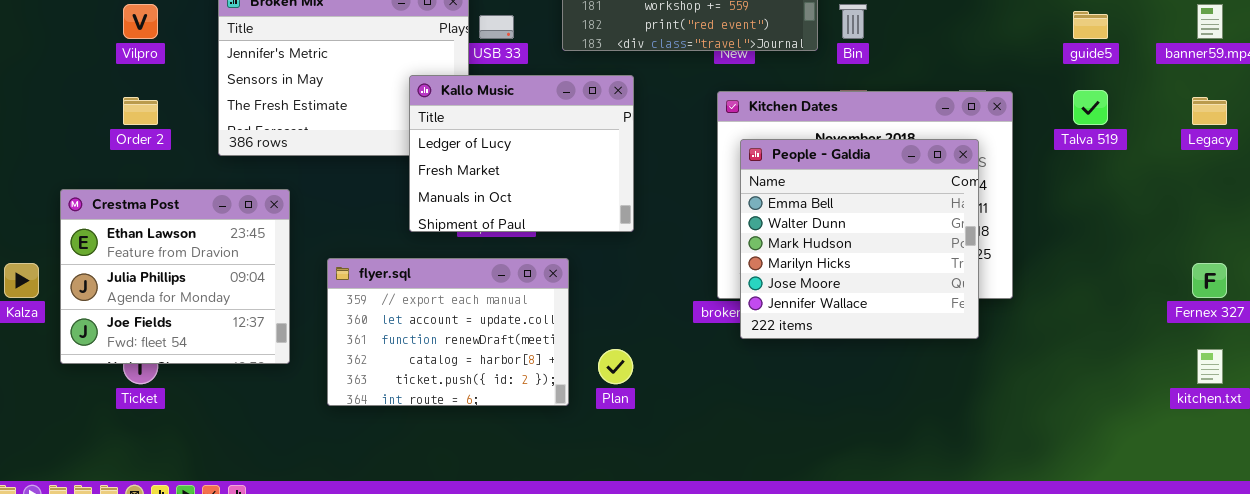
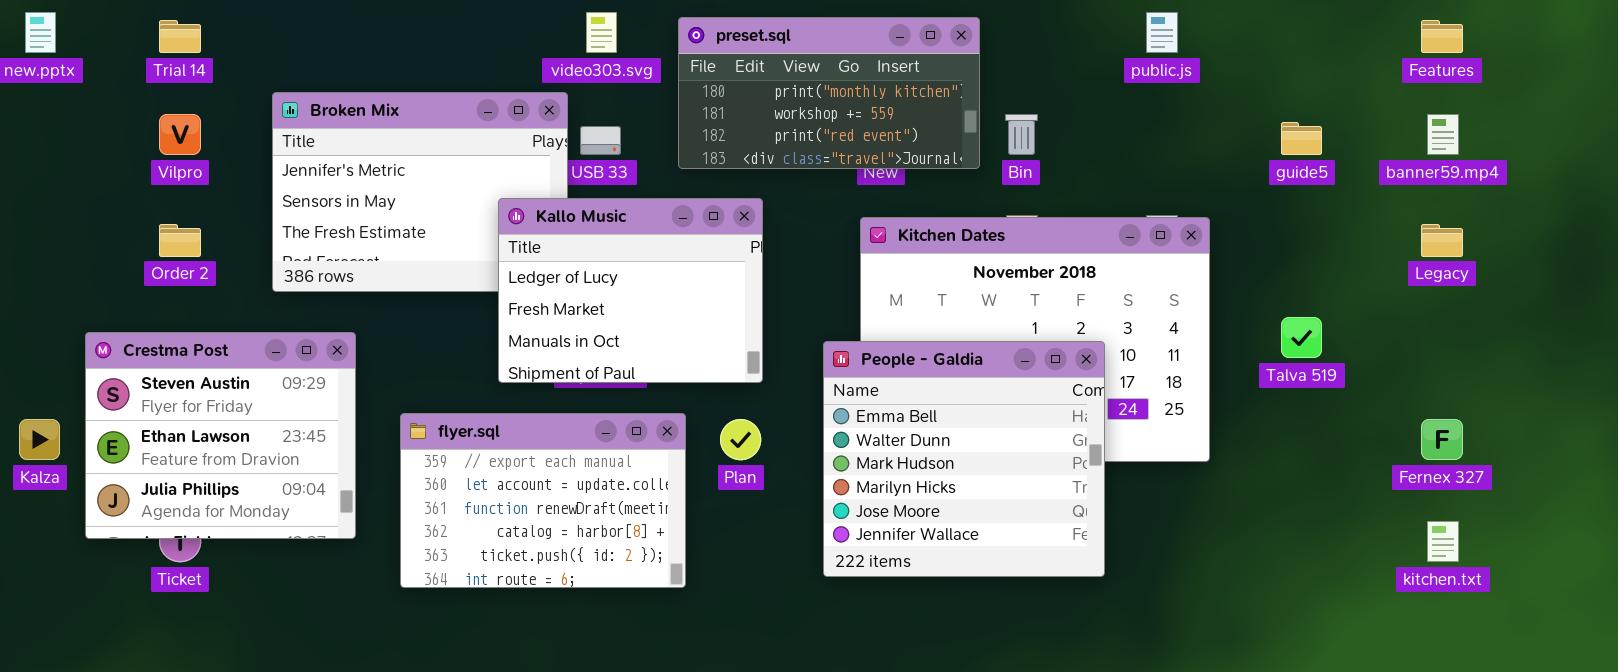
Talva 519: [1073,90,1108,125] -> [1281,317,1322,358], moved
People - Galdia: [740,139,979,339] -> [823,341,1105,577], moved
Crestma Post: [60,189,290,364] -> [85,332,356,539], scrolled up 1 row
Plan: [598,349,633,384] -> [720,419,761,460], moved

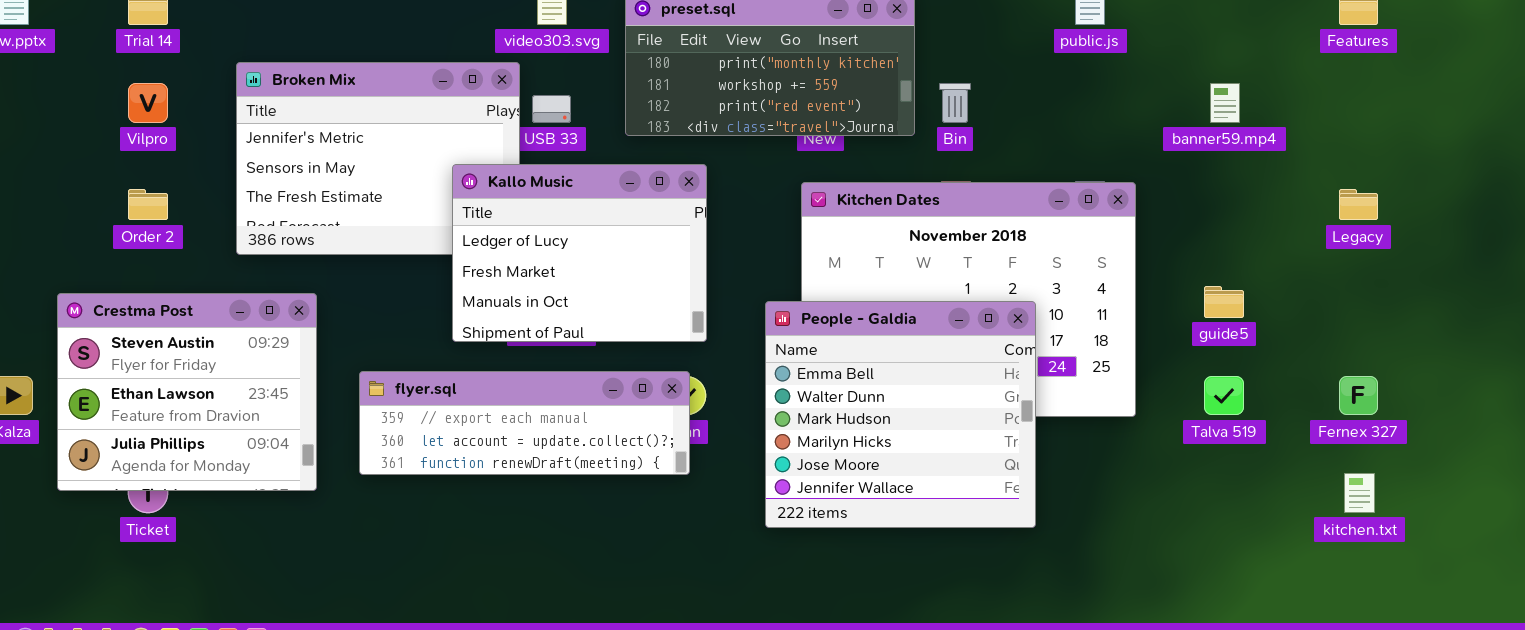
banner59.mp4: [1427,114,1459,155] -> [1210,83,1240,123], moved
guide5: [1281,122,1322,155] -> [1204,286,1244,318], moved
Talva 519: [1281,317,1322,358] -> [1204,376,1244,415], moved
flyer.sql: [400,413,686,588] -> [359,371,690,475], resized

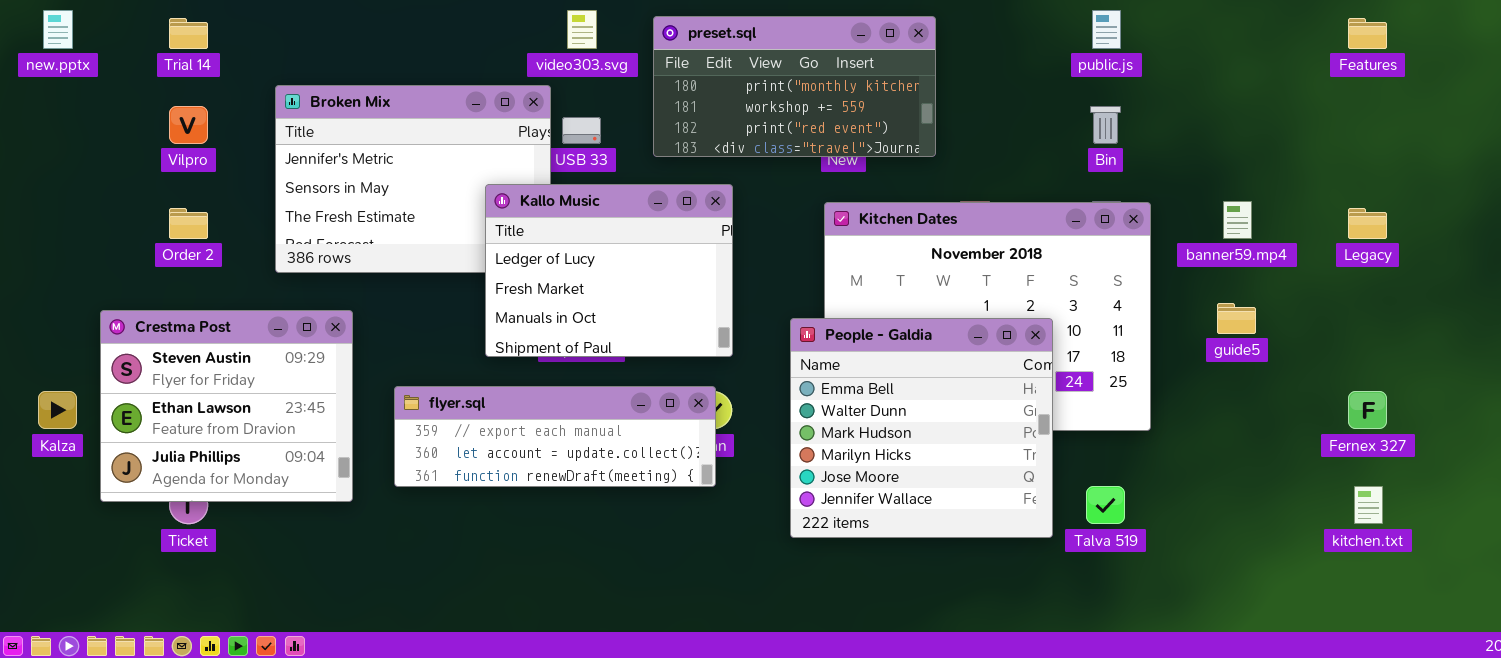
Bin: [939,83,971,123] -> [1090,106,1121,144], moved
banner59.mp4: [1210,83,1240,123] -> [1223,201,1252,239], moved
Talva 519: [1204,376,1244,415] -> [1086,486,1125,524], moved

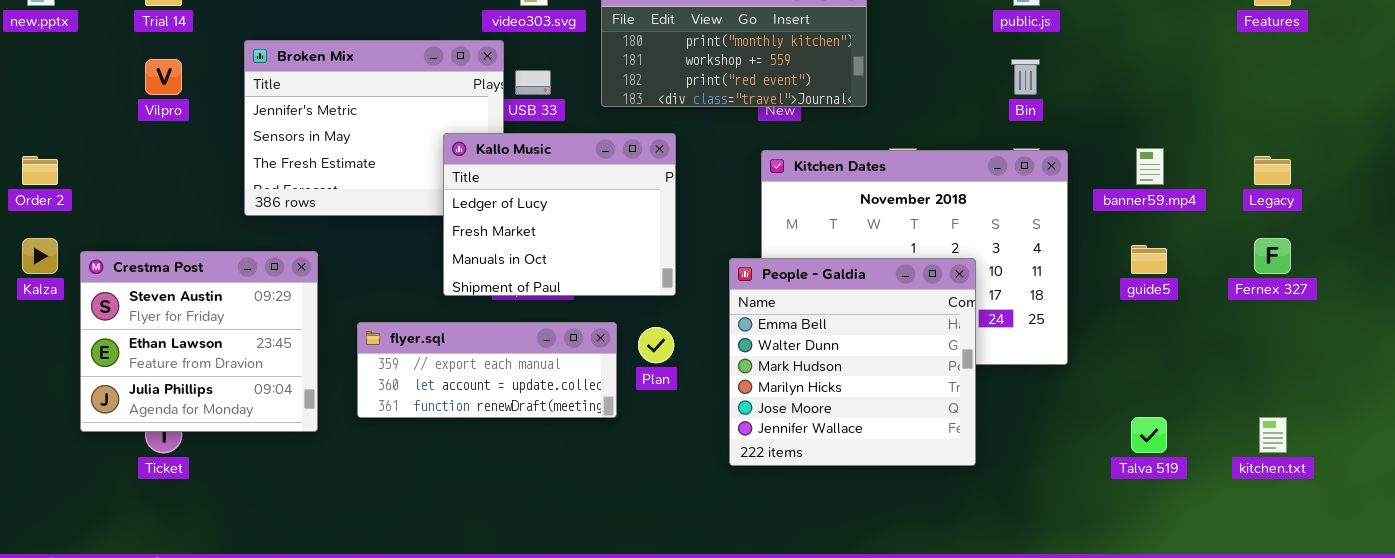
Order 2: [169,208,208,239] -> [22,156,58,185], moved
flyer.sql: [394,386,716,487] -> [357,322,617,418], resized
Kalza: [38,391,77,429] -> [22,238,58,274], moved
Fernex 327: [1348,391,1387,429] -> [1254,238,1291,274], moved
Talva 519: [1086,486,1125,524] -> [1131,417,1167,453], moved

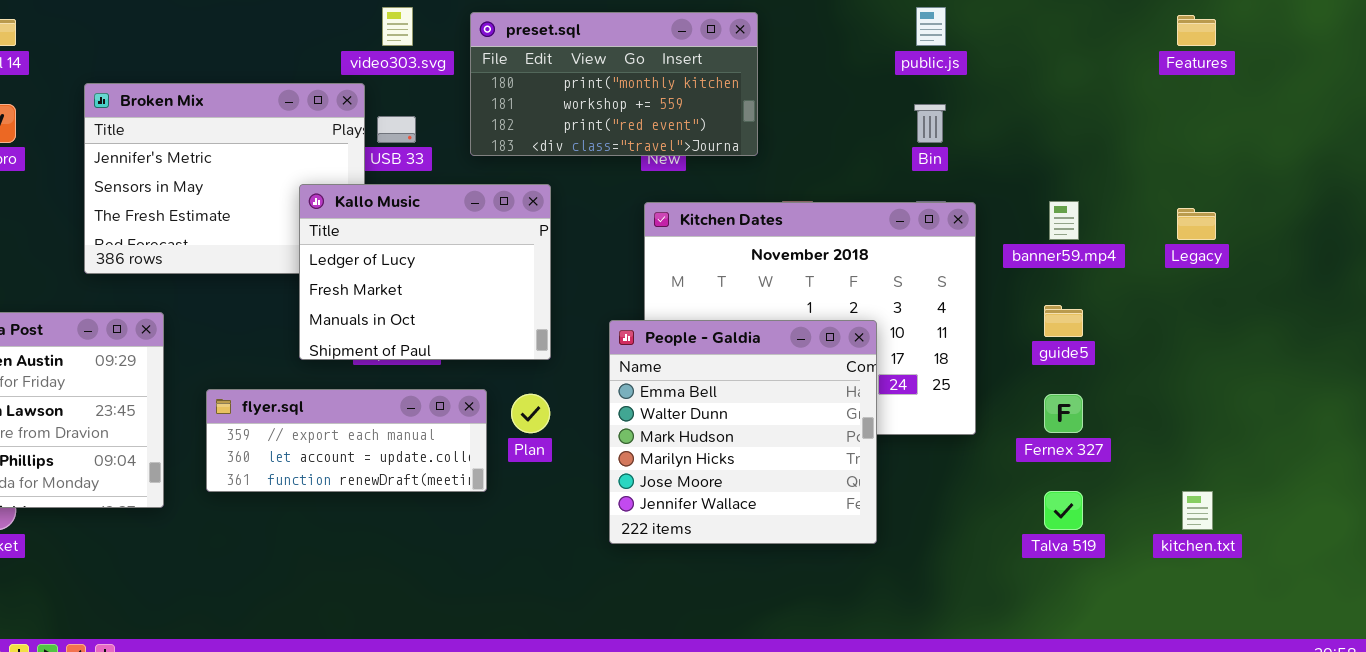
Fernex 327: [1254,238,1291,274] -> [1044,394,1083,433], moved

